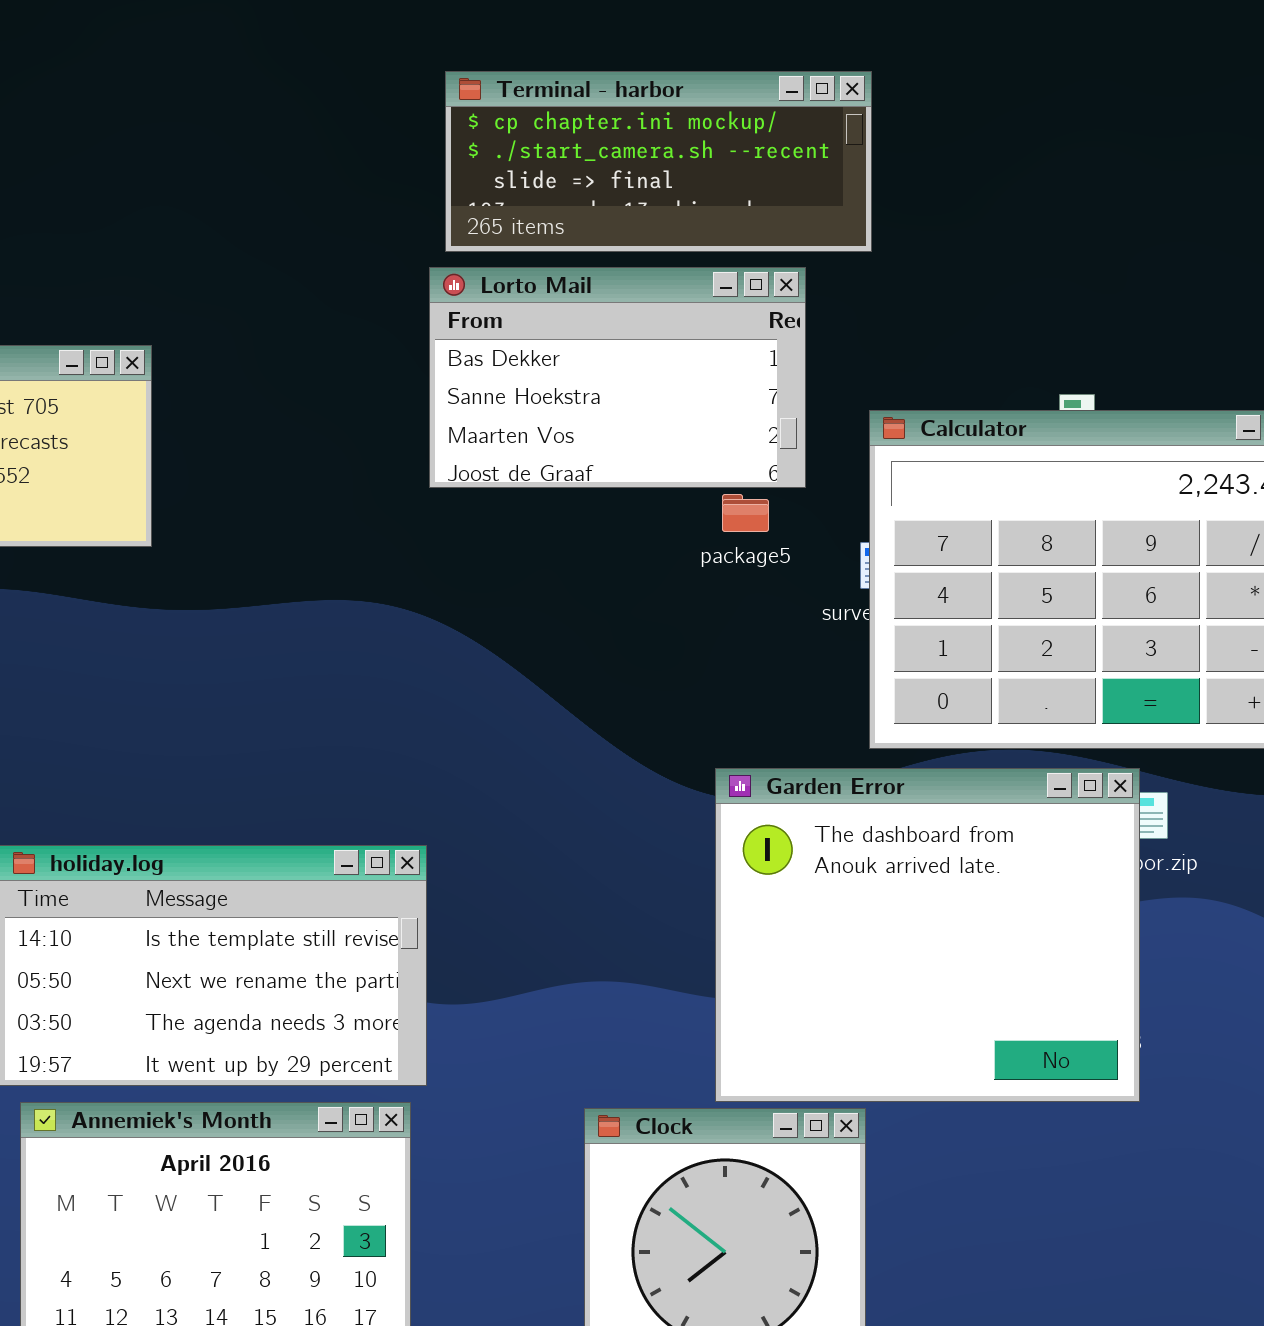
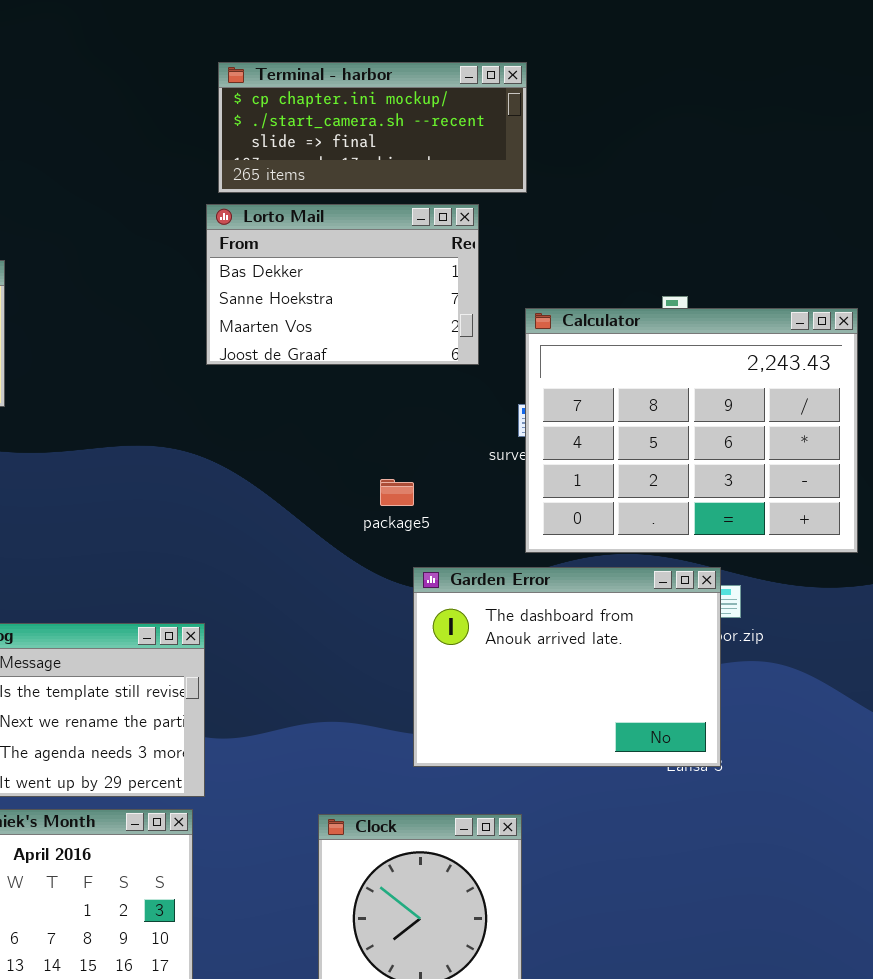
package5: [722,494,769,532] -> [380,479,414,506], moved
Garden Error: [715,768,1140,1102] -> [413,567,721,767], resized

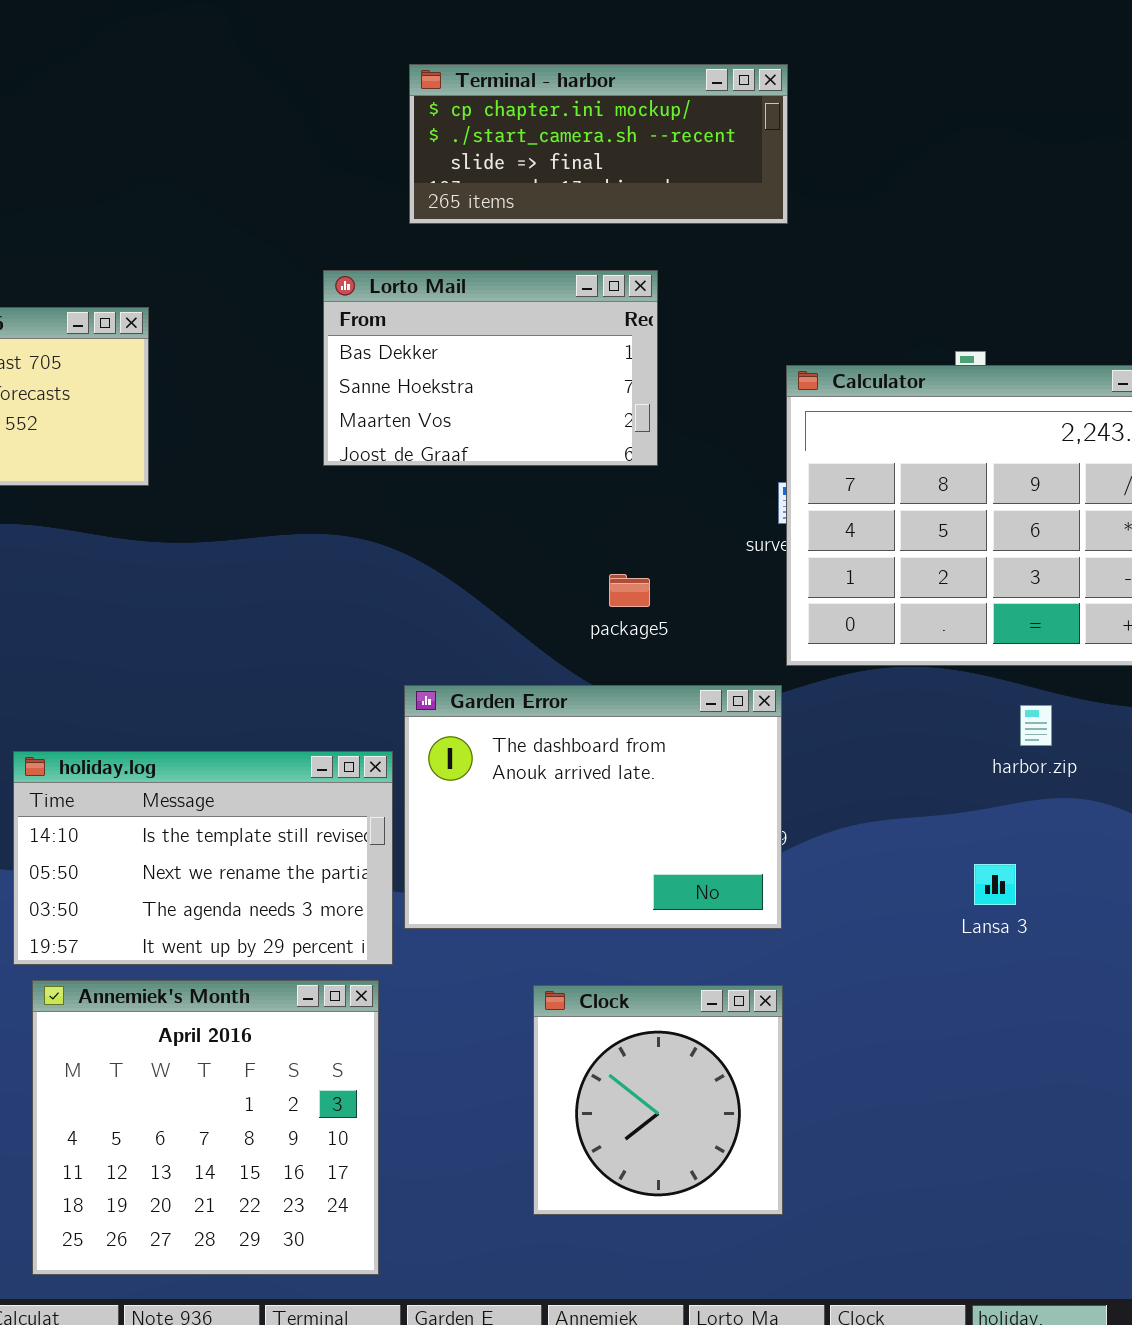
Lorto Mail: [206,204,479,365] -> [323,270,658,466], moved
Garden Error: [413,567,721,767] -> [404,685,782,929], moved

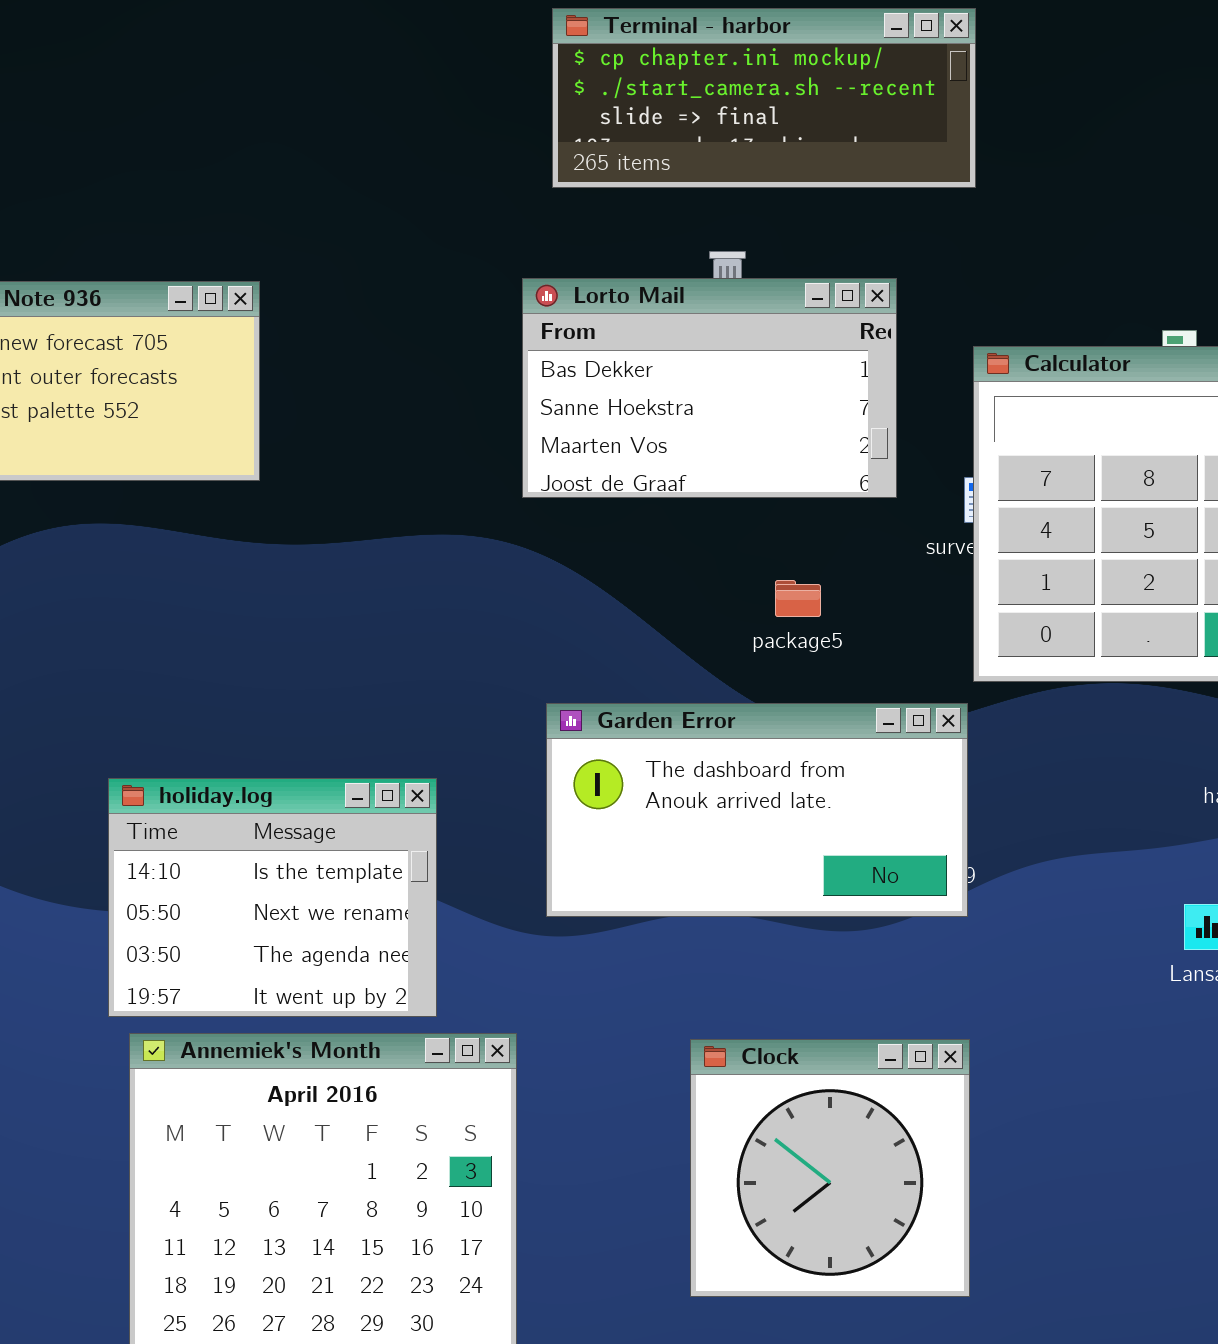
Lorto Mail: [323,270,658,466] -> [522,278,897,498], moved
Garden Error: [404,685,782,929] -> [546,703,968,917], resized
holiday.log: [13,751,393,965] -> [108,778,437,1017], resized

